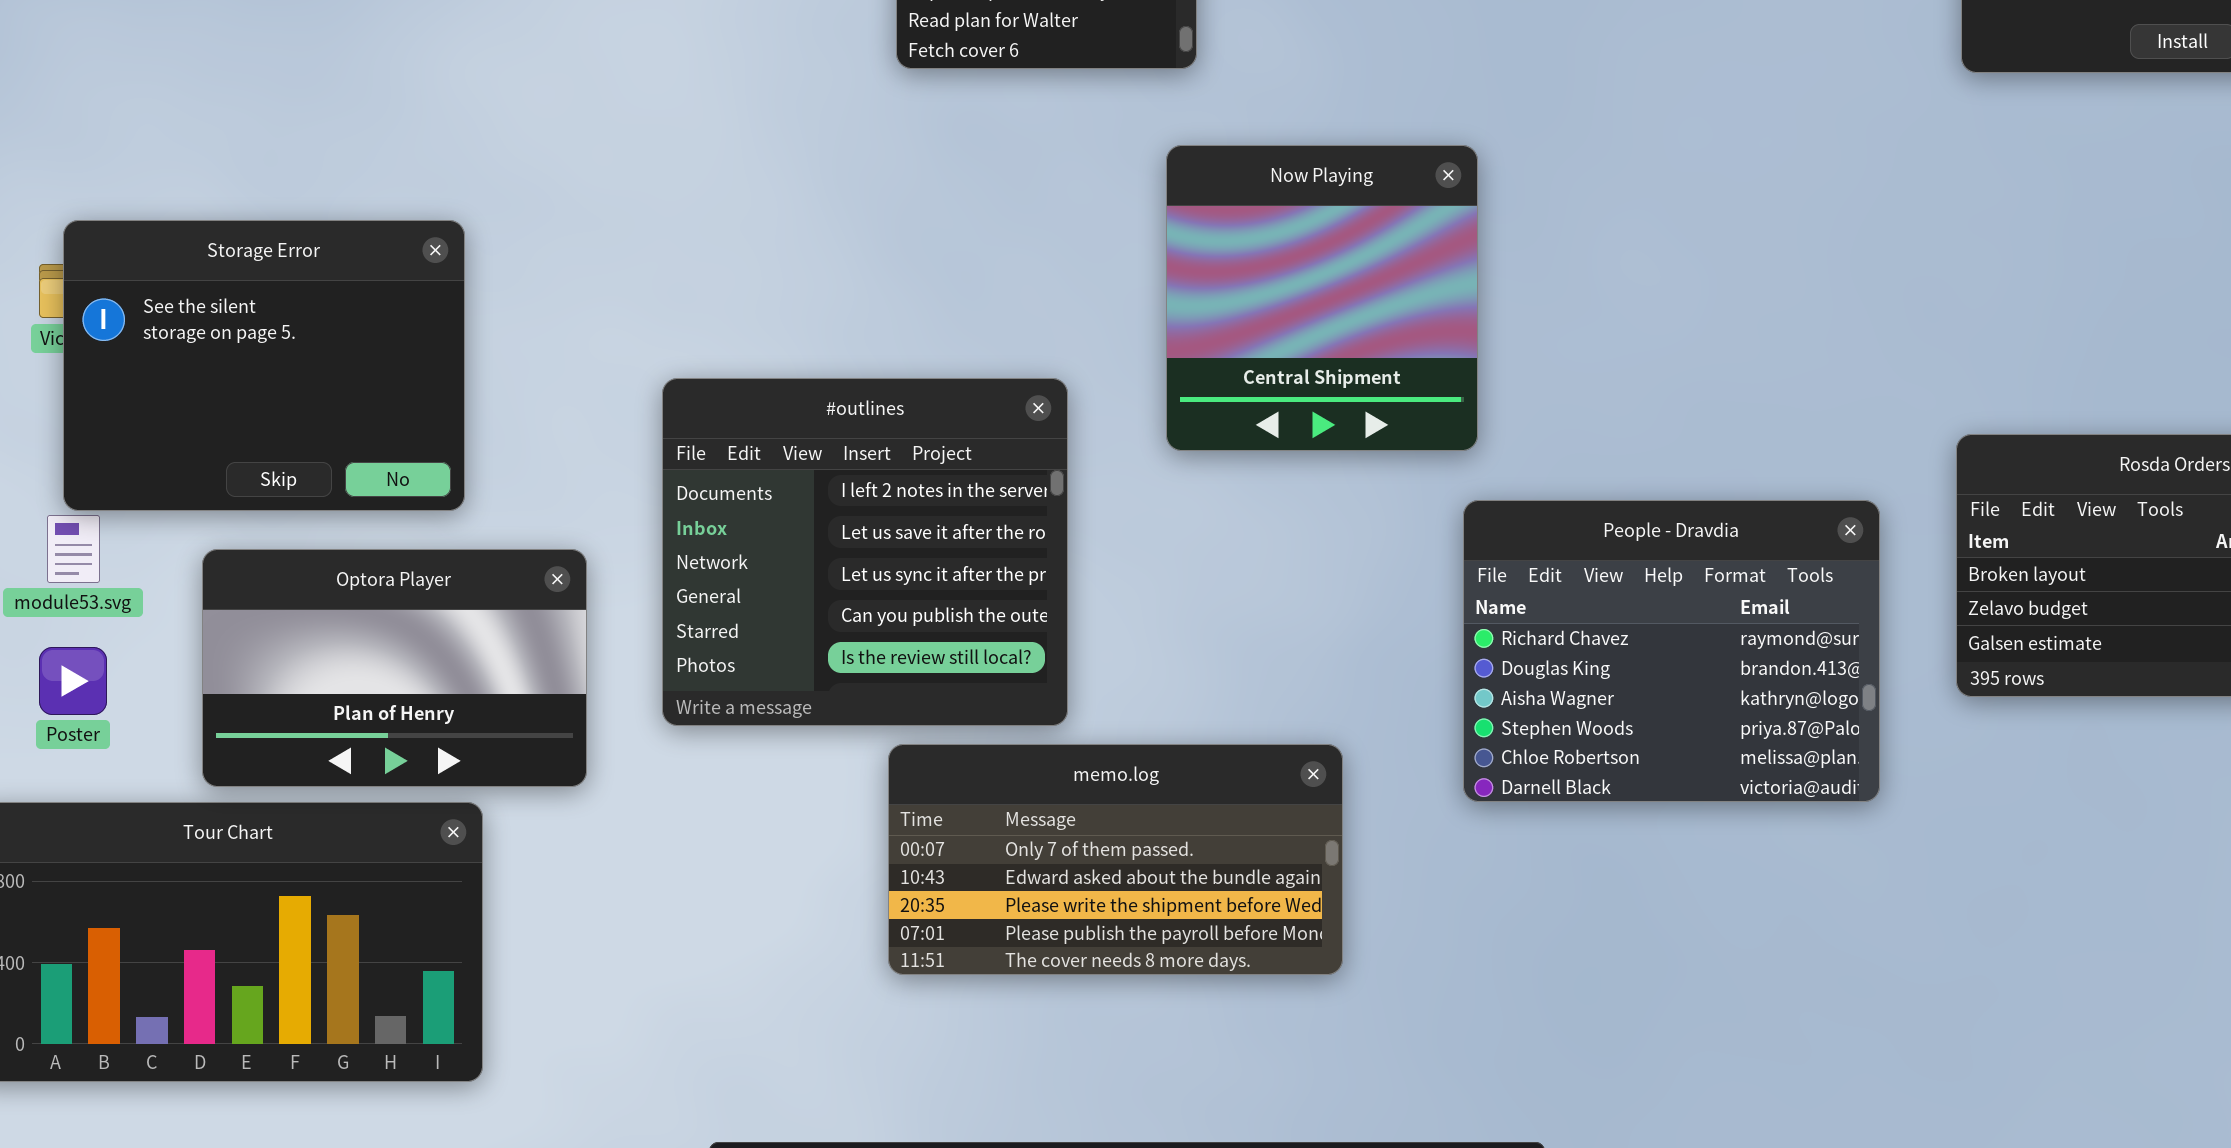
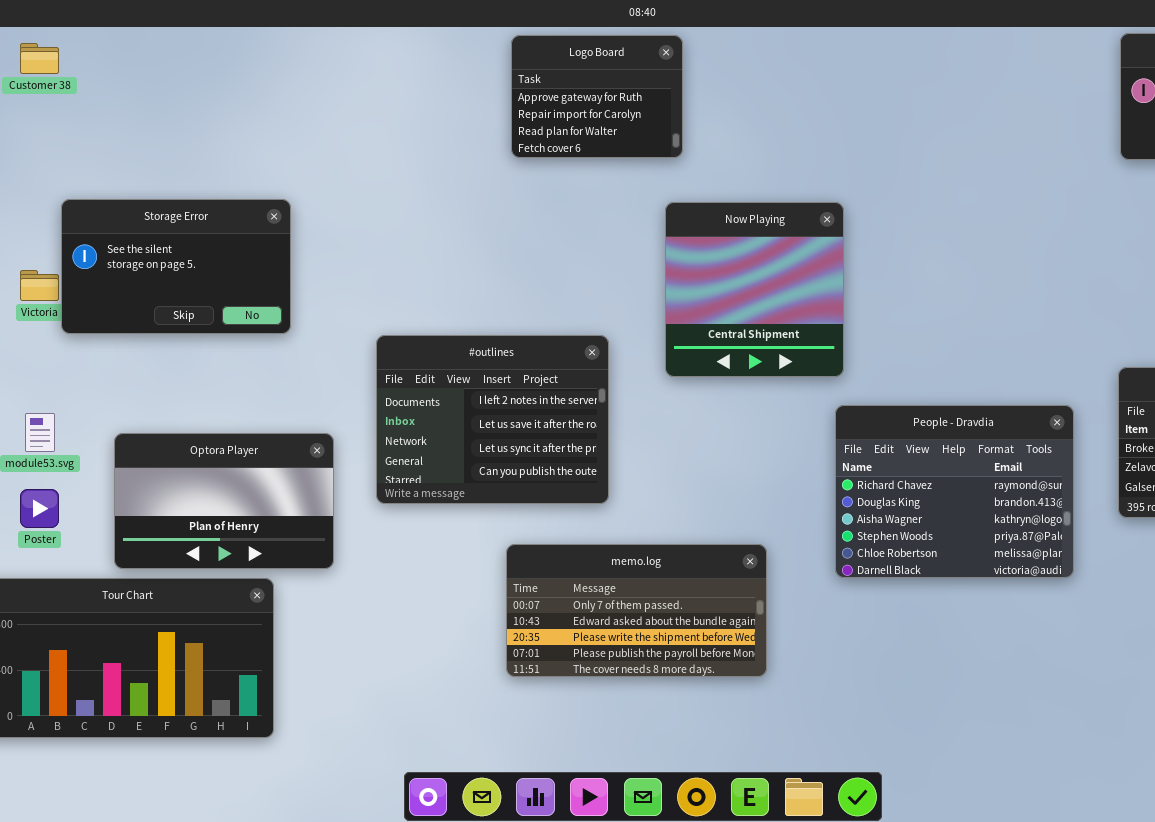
Storage Error: [63,220,465,511] -> [61,199,291,334], moved, resized
#outlines: [662,378,1068,726] -> [376,335,609,504], resized

